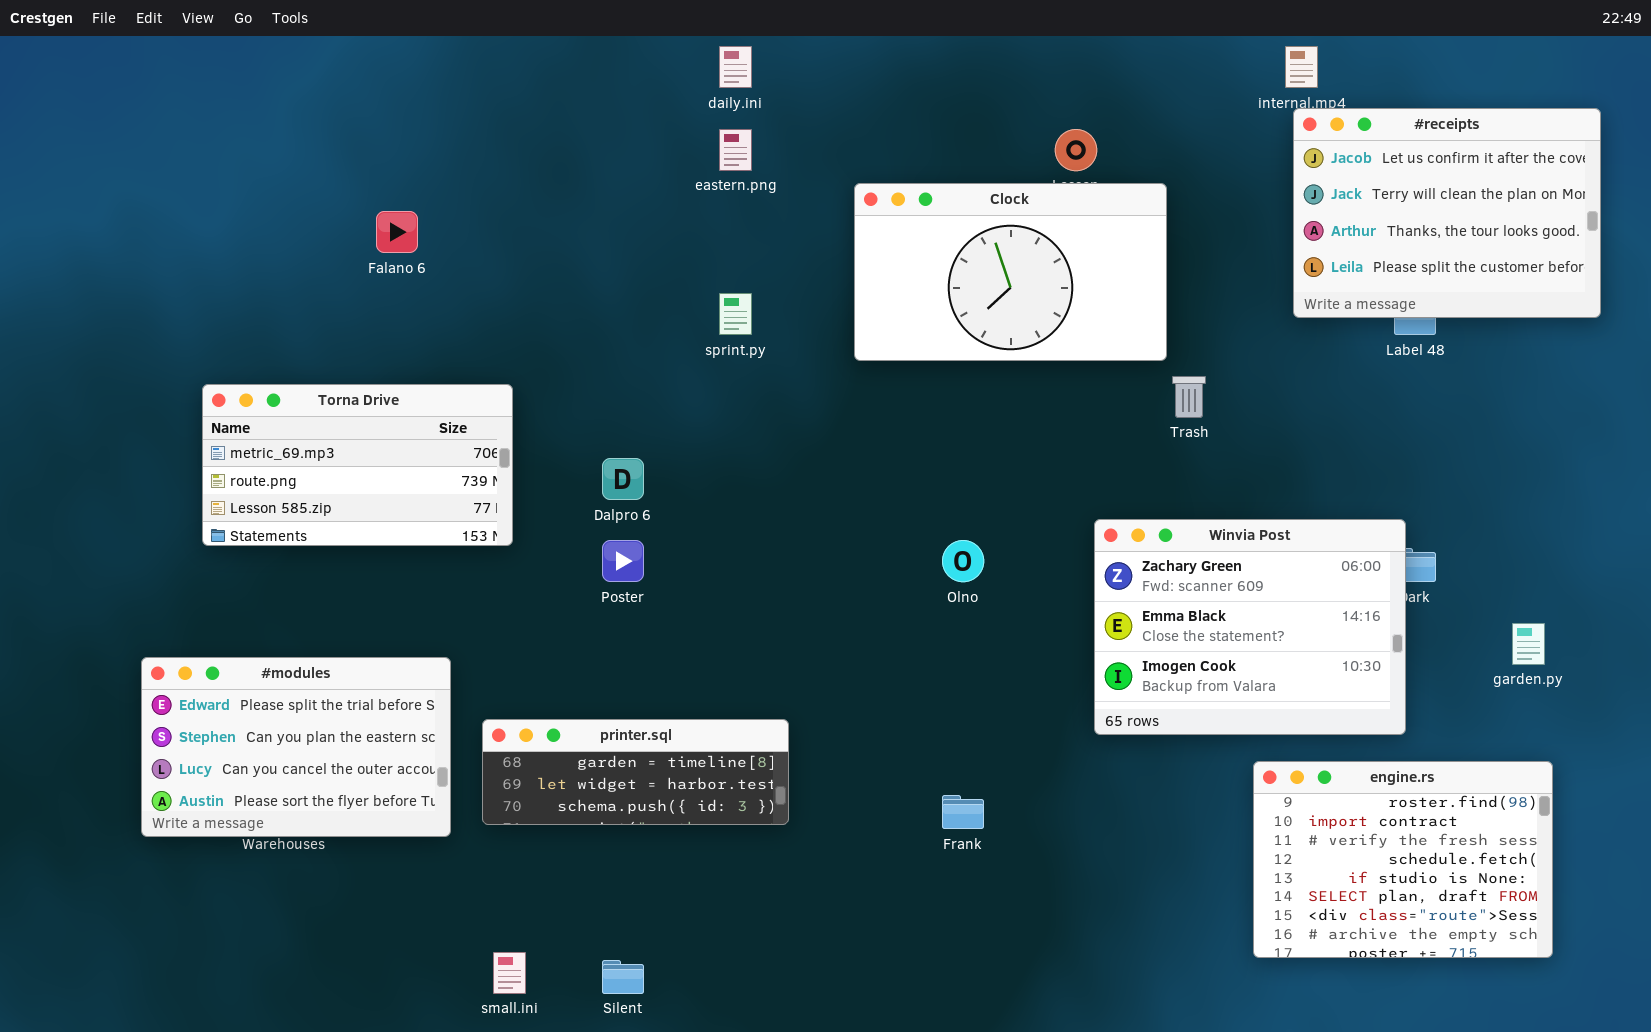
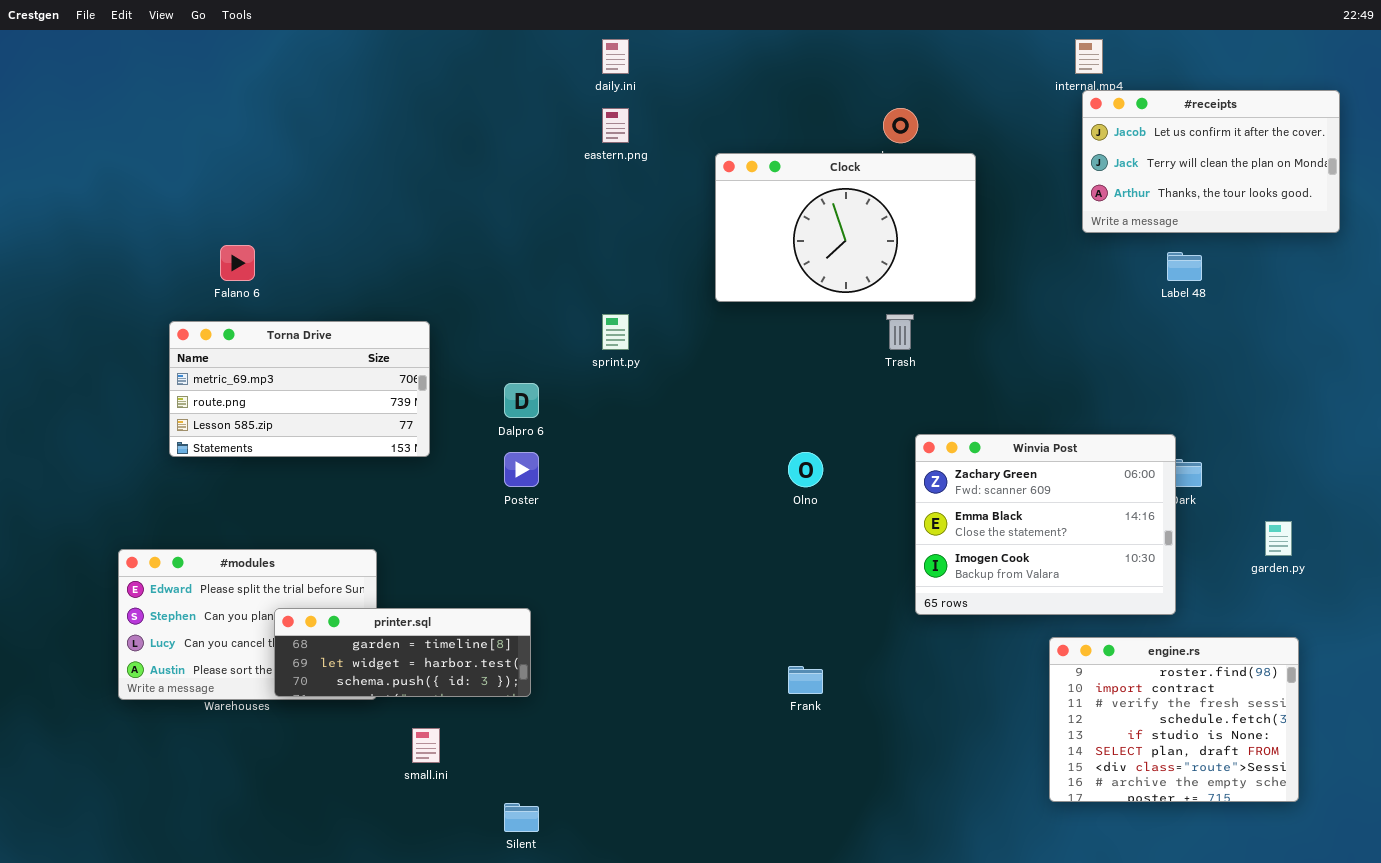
#receipts: [1293,108,1601,318] -> [1082,90,1340,233], resized
Falano 6: [376,211,418,253] -> [220,245,255,281], moved
sprint.py: [719,293,752,335] -> [602,314,629,350], moved
Trash: [1172,376,1206,418] -> [886,314,914,350], moved
printer.sql: [482,719,789,825] -> [274,608,531,697], moved
small.ini: [493,952,526,994] -> [412,728,440,763], moved

